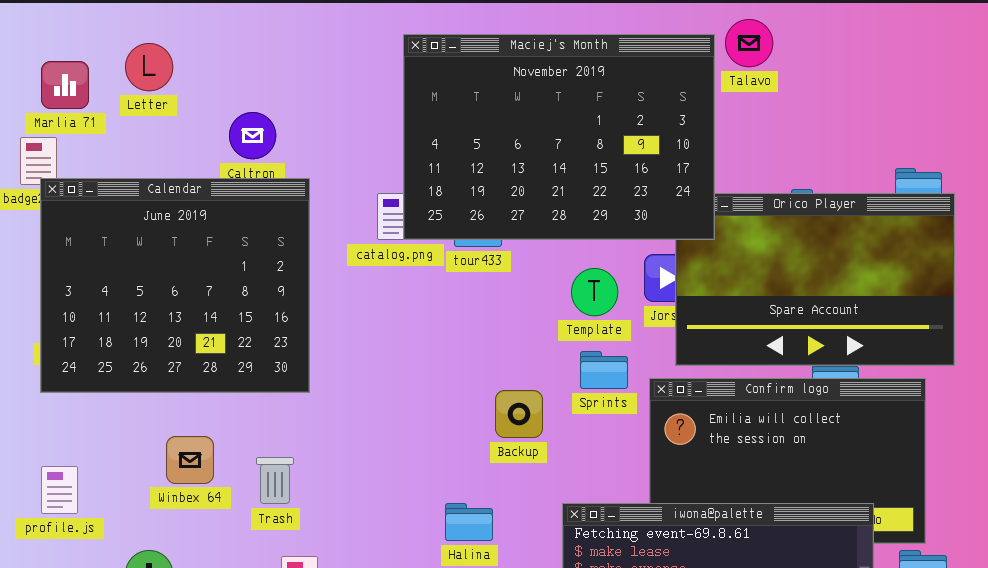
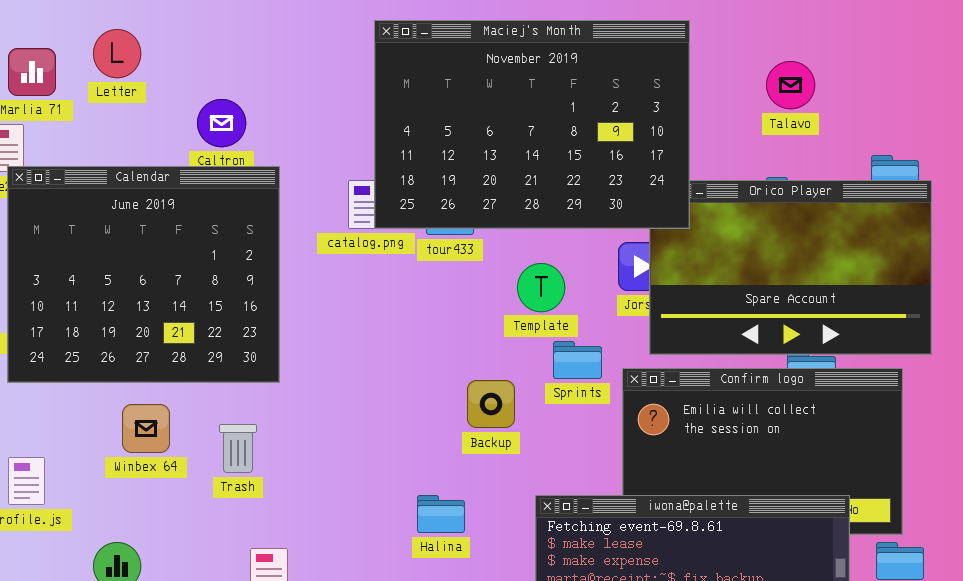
Talavo: [725,19,773,67] -> [766,61,815,109], moved
Template: [571,268,618,316] -> [517,263,565,312], moved
Winbex 64: [166,436,214,484] -> [122,404,170,453], moved
Trash: [256,457,294,504] -> [219,424,257,473], moved

